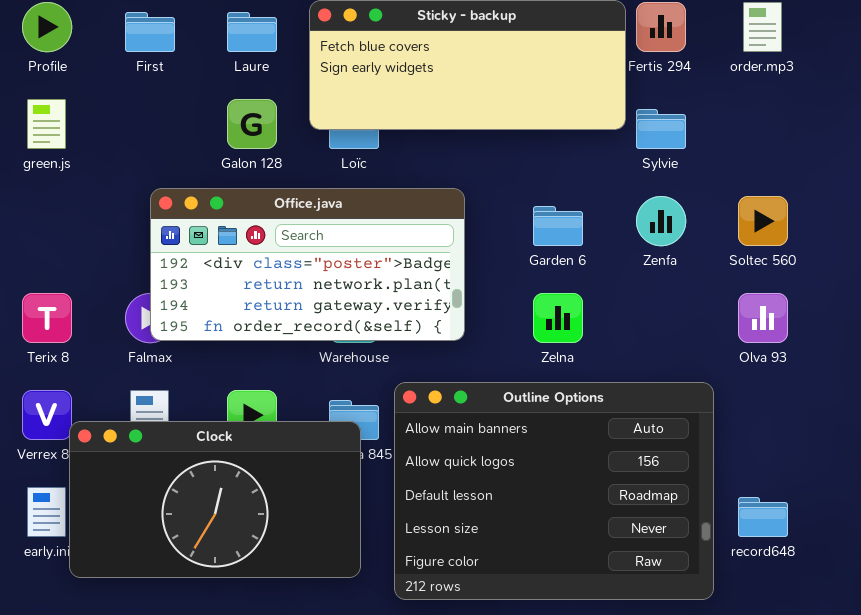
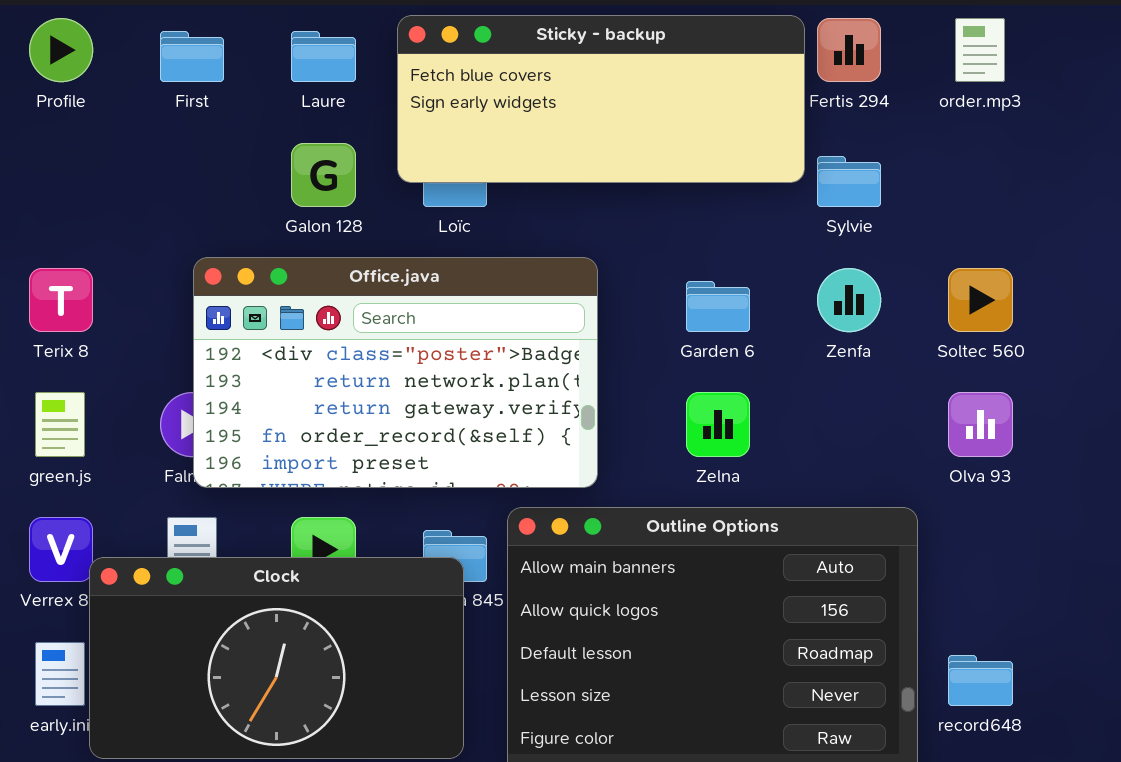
green.js: [27,99,66,149] -> [35,392,85,457], moved
Office.java: [150,188,465,341] -> [193,257,598,488], resized
Terix 8: [22,293,72,343] -> [29,268,93,332], moved

